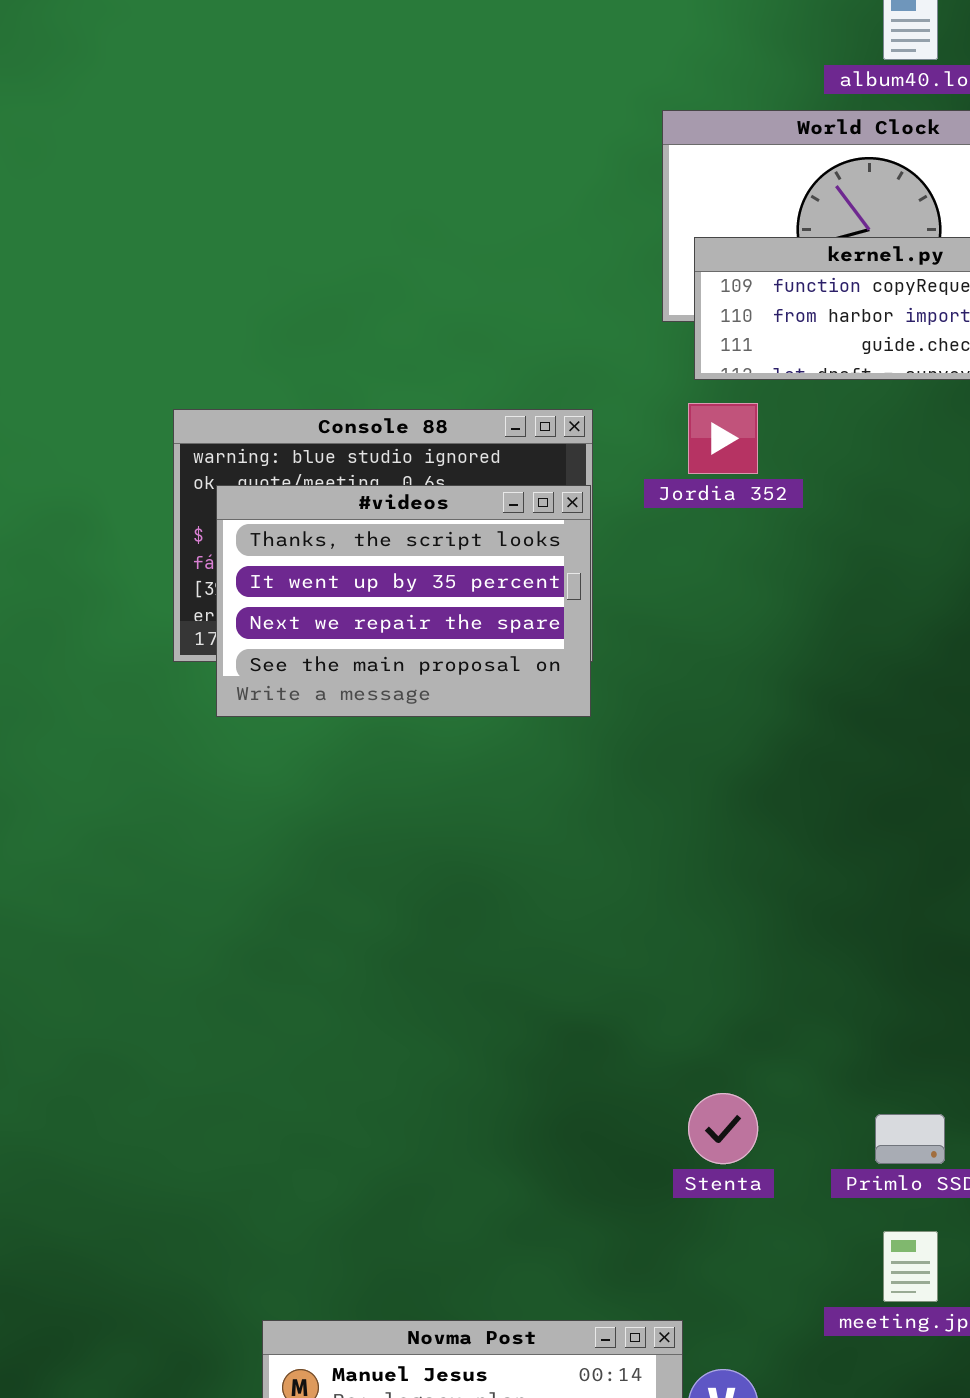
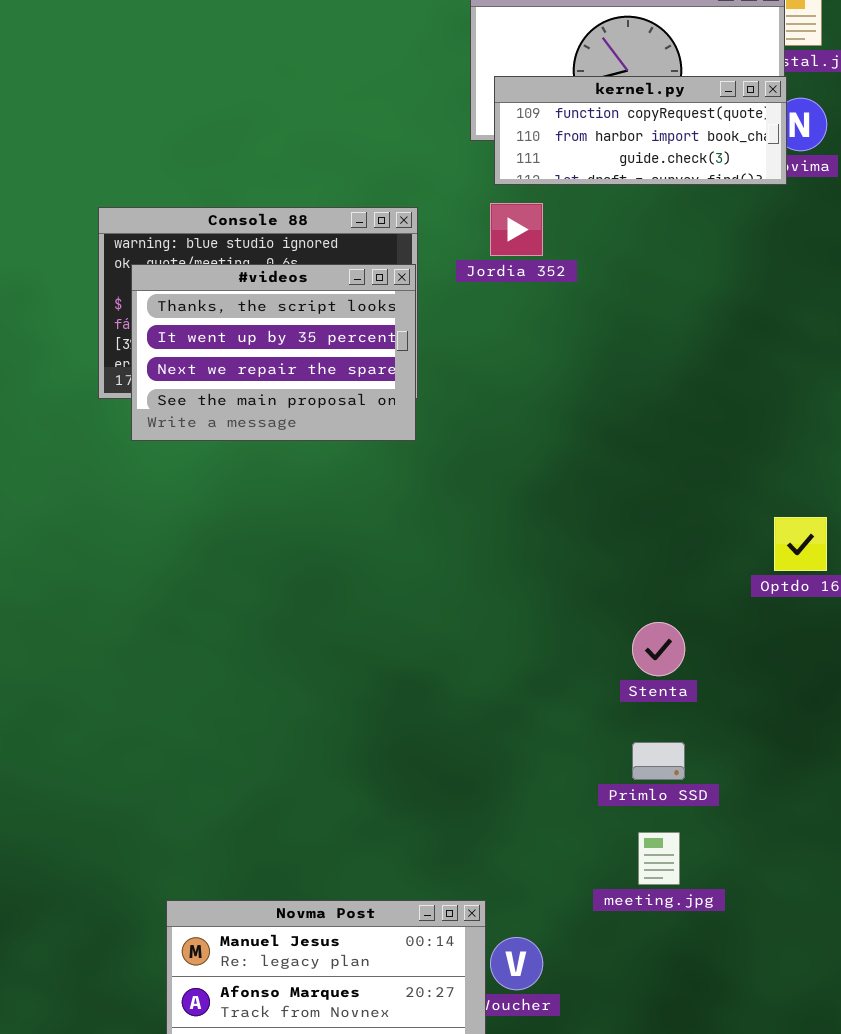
Stenta: [688,1093,758,1164] -> [632,622,685,676], moved

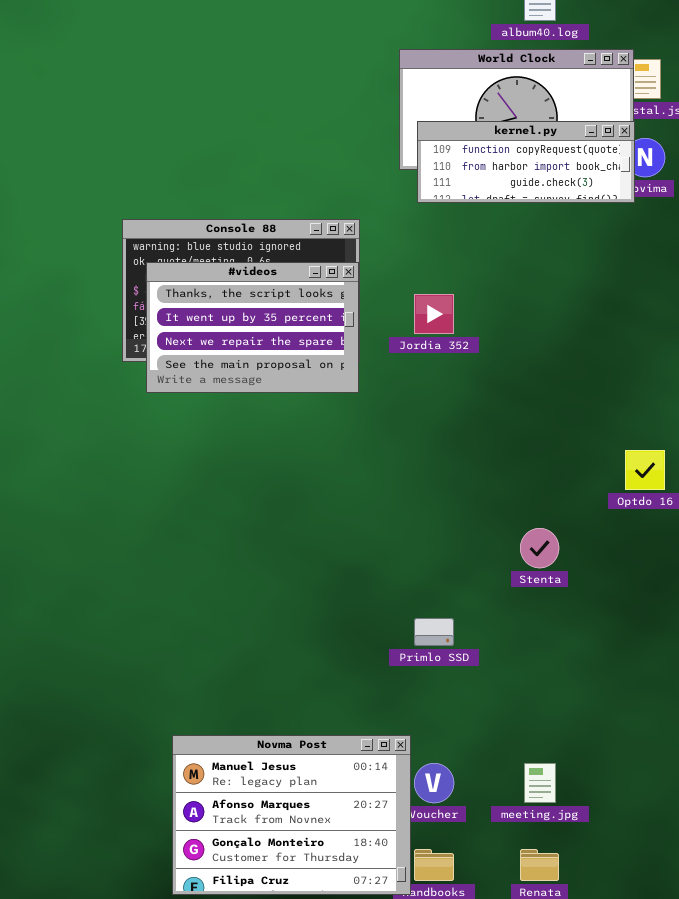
Jordia 352: [490,203,543,256] -> [414,294,454,334], moved
Primlo SSD: [632,742,685,780] -> [414,618,454,646], moved
meeting.jpg: [638,832,680,885] -> [524,763,556,803], moved

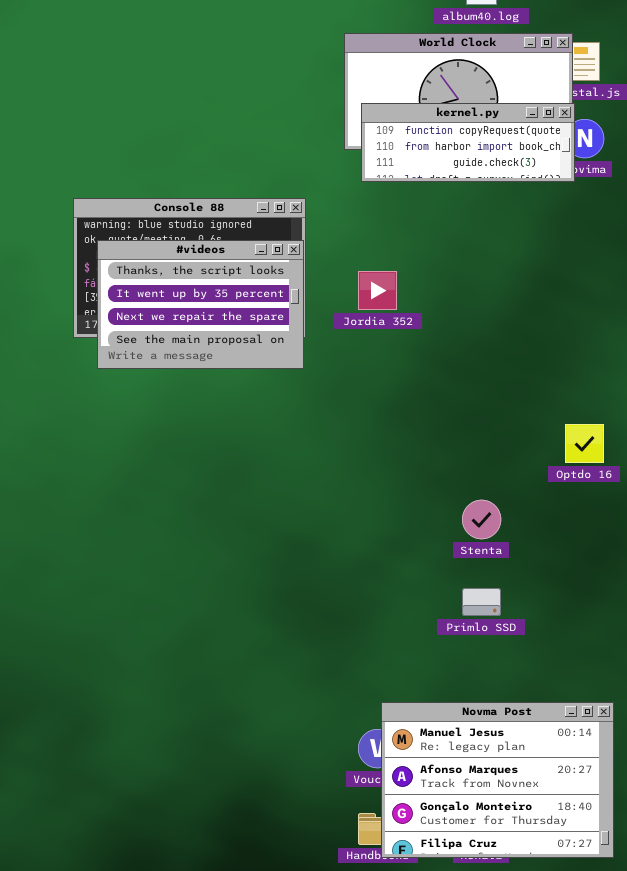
Primlo SSD: [414,618,454,646] -> [462,588,501,616], moved
Novma Post: [172,735,411,895] -> [381,702,614,858], moved

